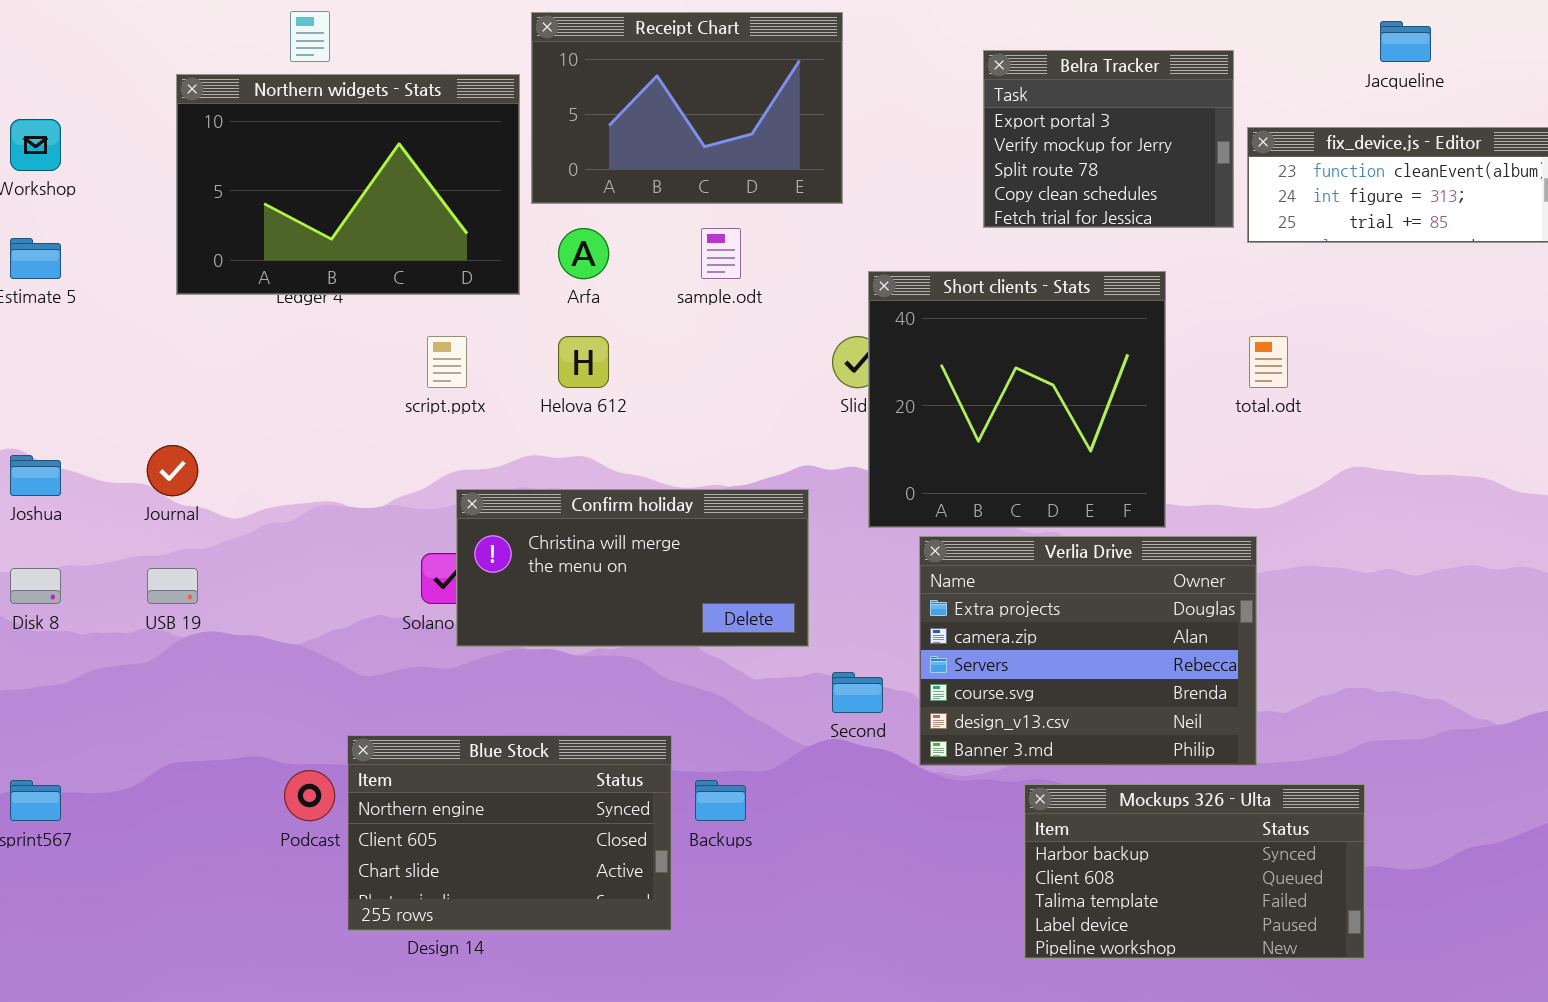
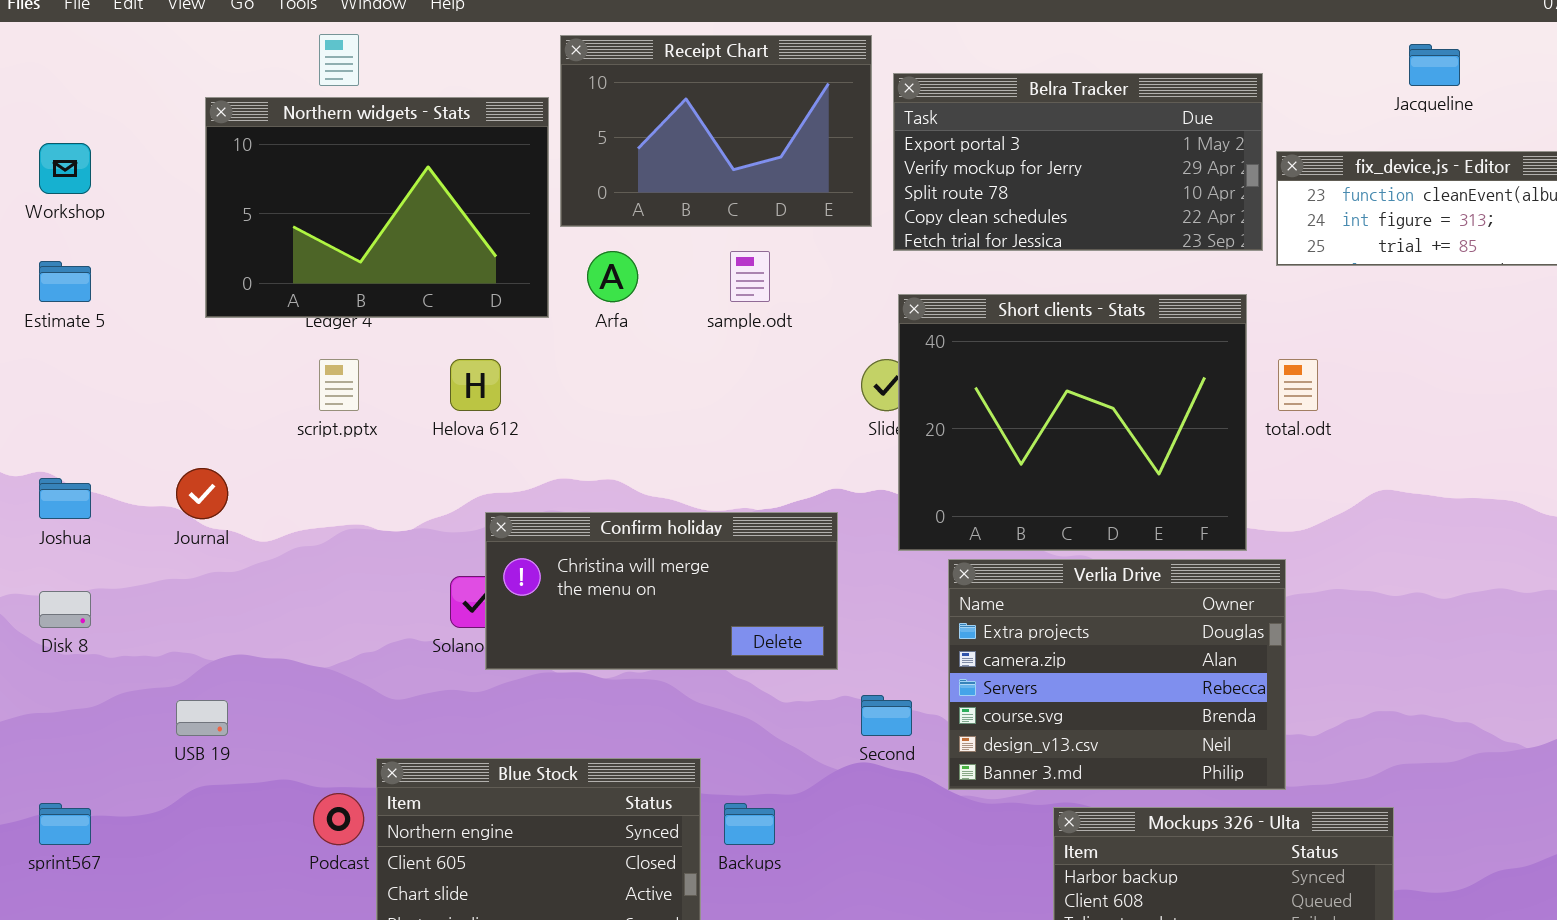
Belra Tracker: [983,50,1234,228] -> [893,73,1263,251], resized
Short clients - Stats: [868,271,1166,528] -> [898,294,1247,551], resized
script.pptx: [427,336,467,388] -> [319,359,359,411], moved
Helova 612: [558,336,609,388] -> [450,359,501,411], moved
USB 19: [147,568,198,604] -> [176,700,228,736], moved

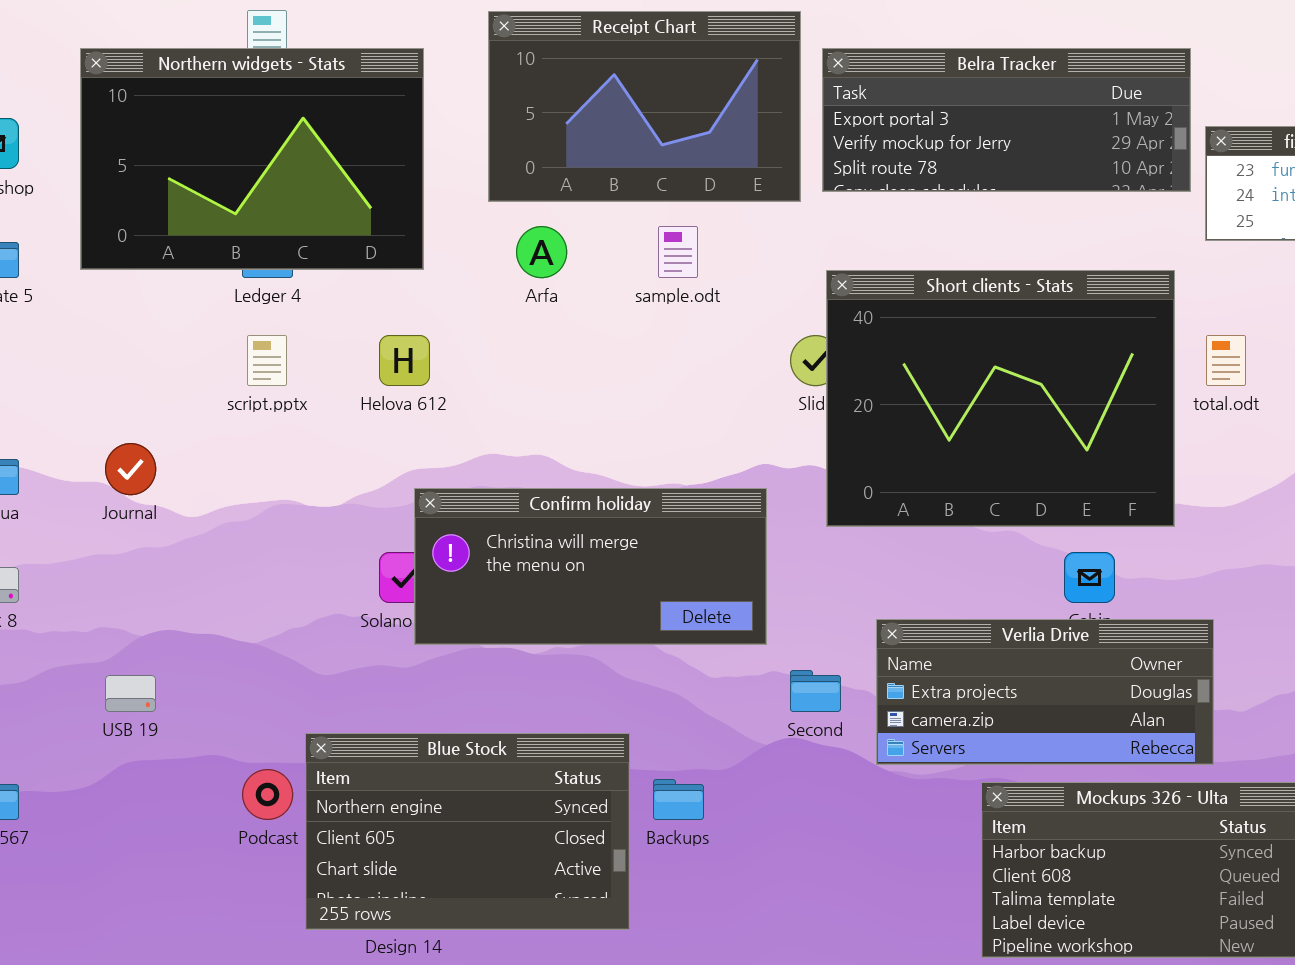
Belra Tracker: [893,73,1263,251] -> [822,48,1191,192], resized
Northern widgets - Stats: [205,97,549,318] -> [80,48,424,270], moved
Verlia Drive: [948,559,1286,790] -> [876,619,1214,765], resized

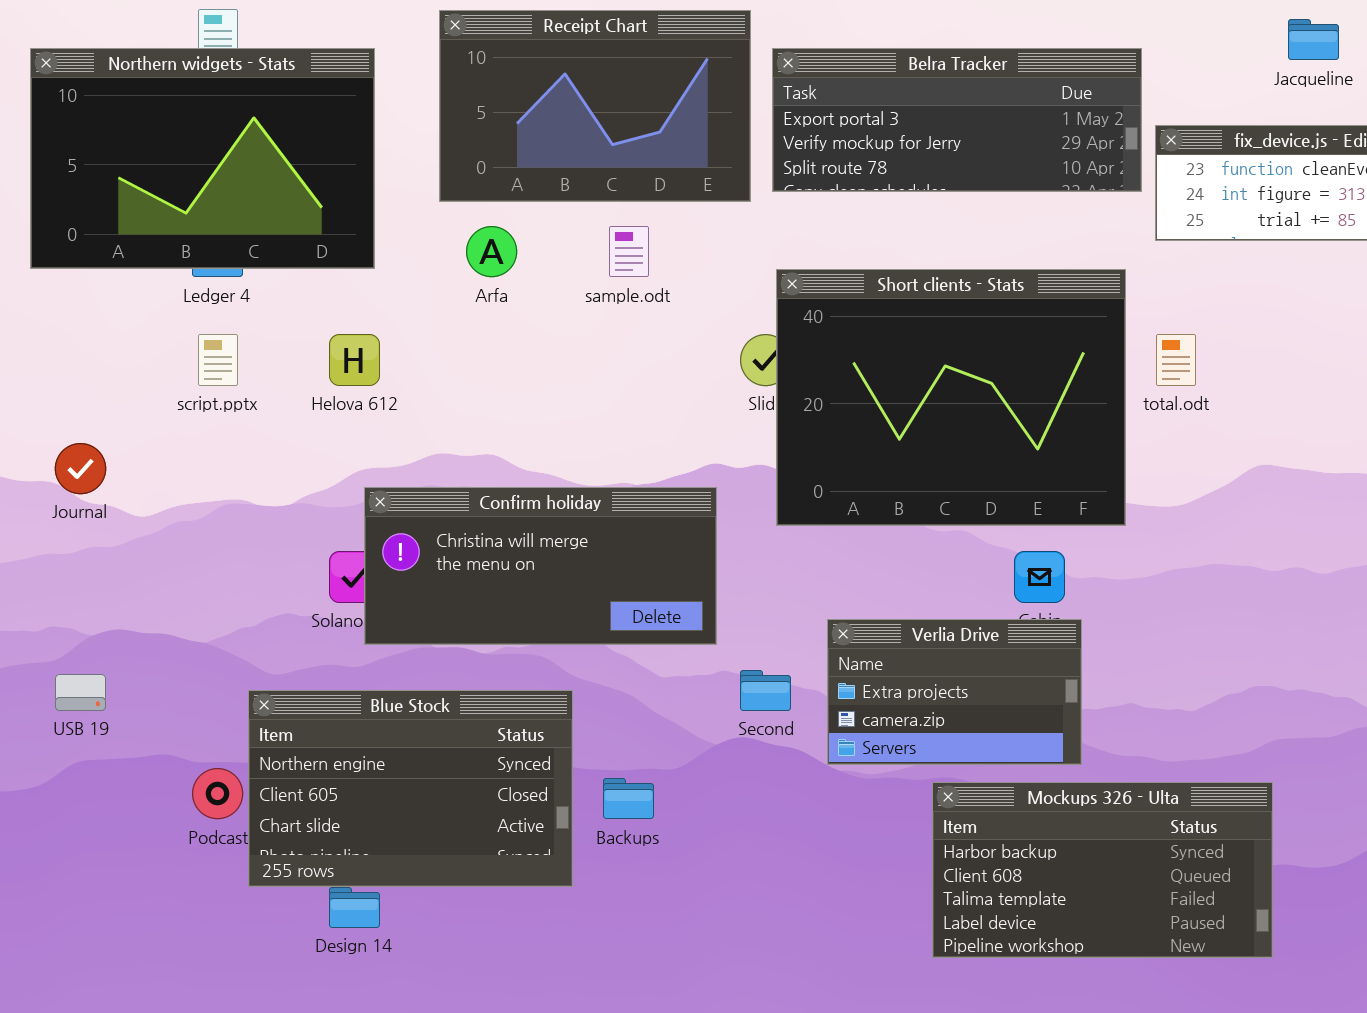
Verlia Drive: [876,619,1214,765] -> [827,619,1082,765], resized
Blue Stock: [305,733,630,930] -> [248,690,573,887], moved

